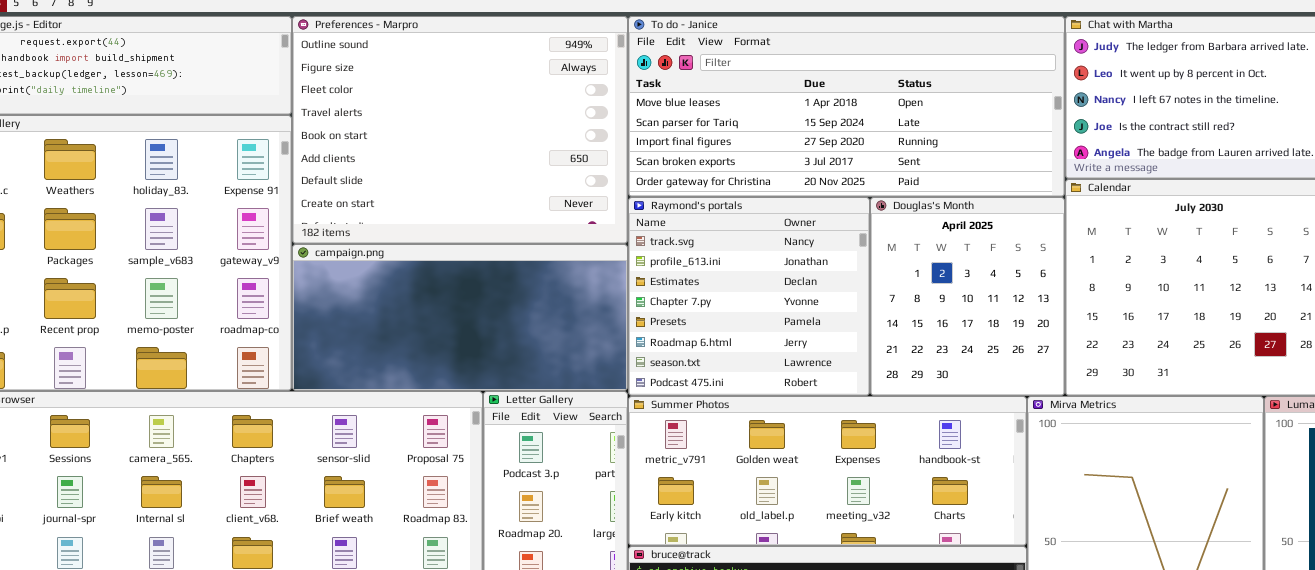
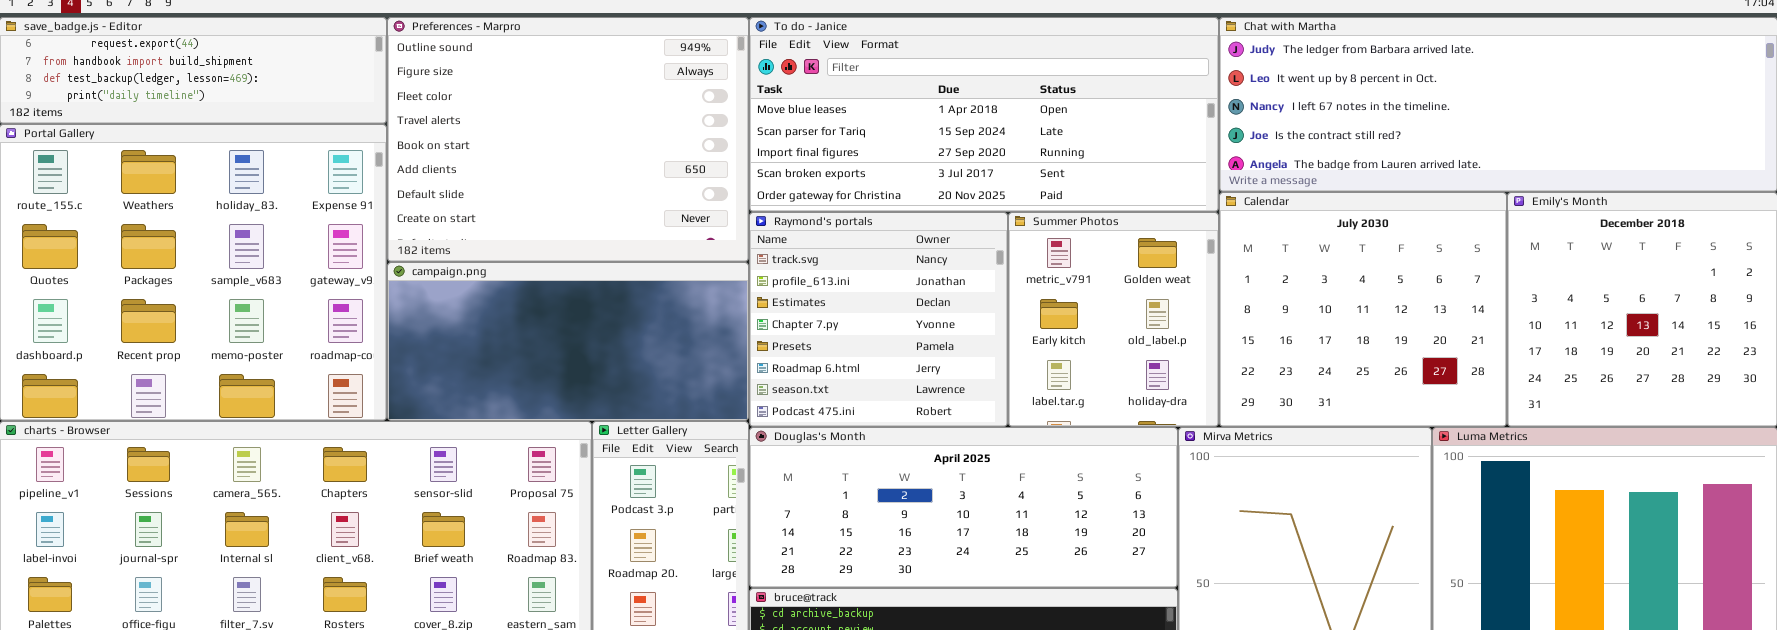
Douglas's Month: [870,197,1065,396] -> [749,427,1178,588], moved, resized
Summer Photos: [628,396,1027,546] -> [1008,212,1219,427], moved, resized

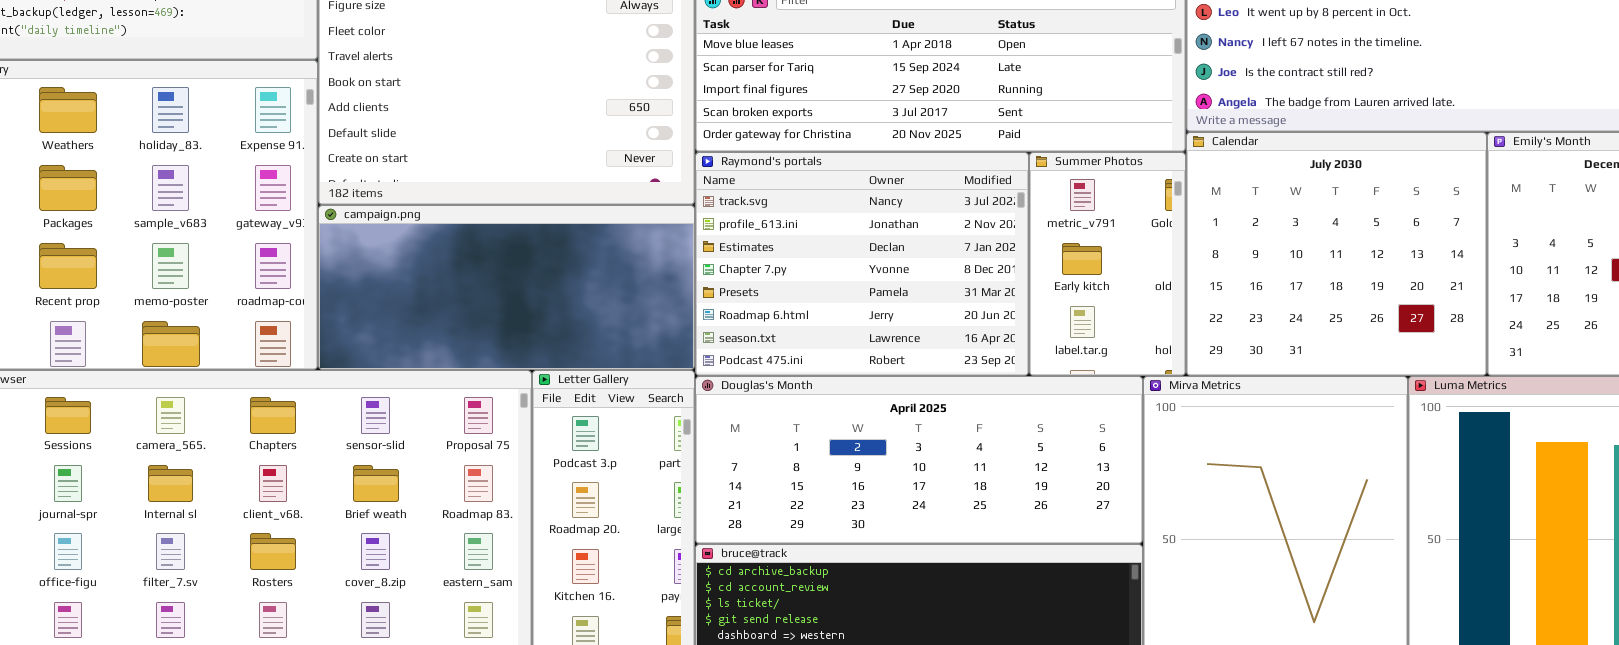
Raymond's portals: [749,212,1008,427] -> [695,152,1029,376], resized
Summer Photos: [1008,212,1219,427] -> [1029,152,1186,376], resized

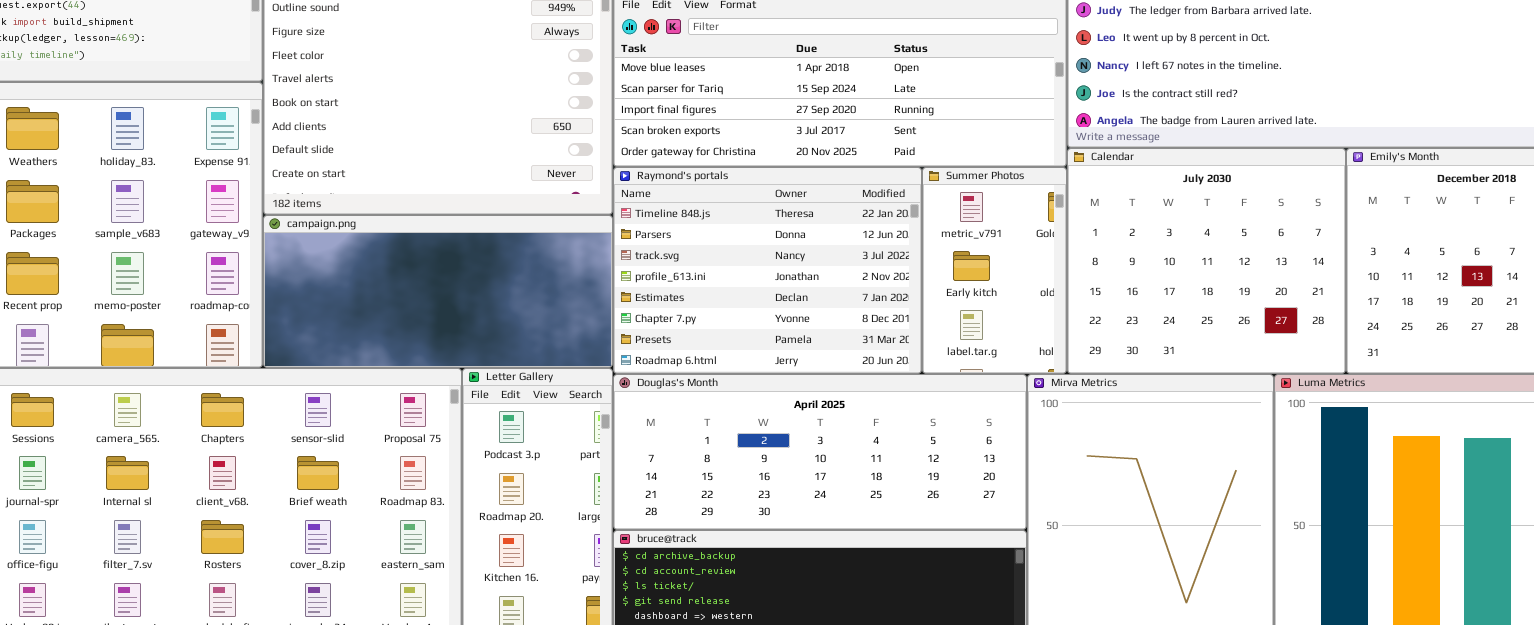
Raymond's portals: [695,152,1029,376] -> [613,167,922,374], scrolled up 2 rows

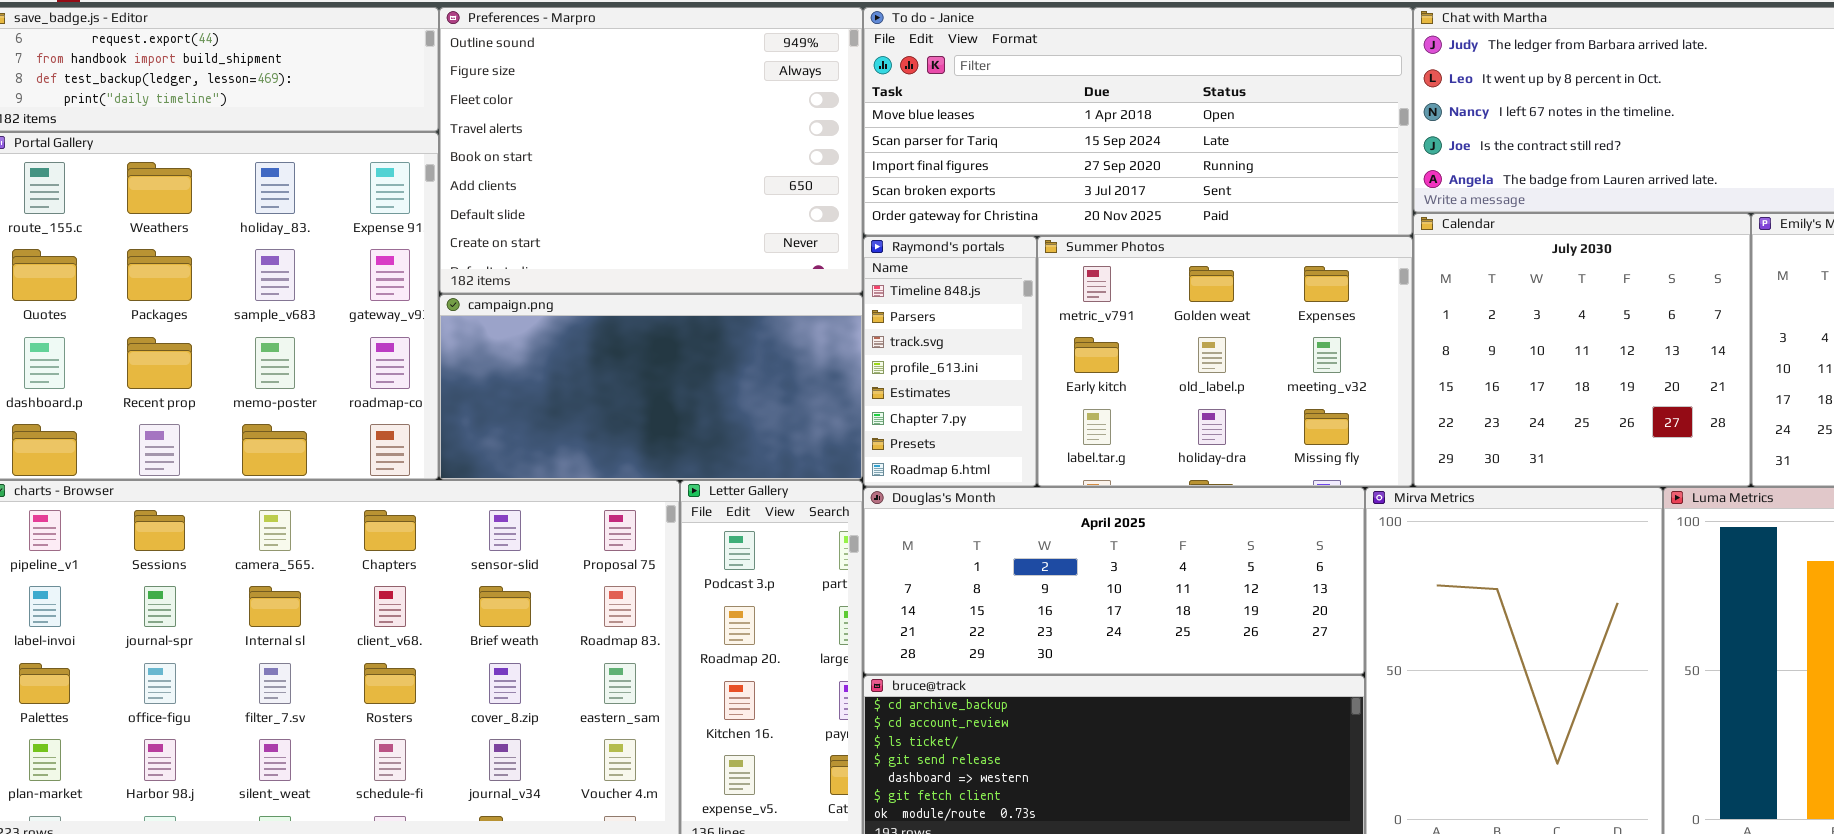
Raymond's portals: [613,167,922,374] -> [863,236,1037,487], resized
Summer Photos: [922,167,1067,374] -> [1037,236,1413,487], resized

